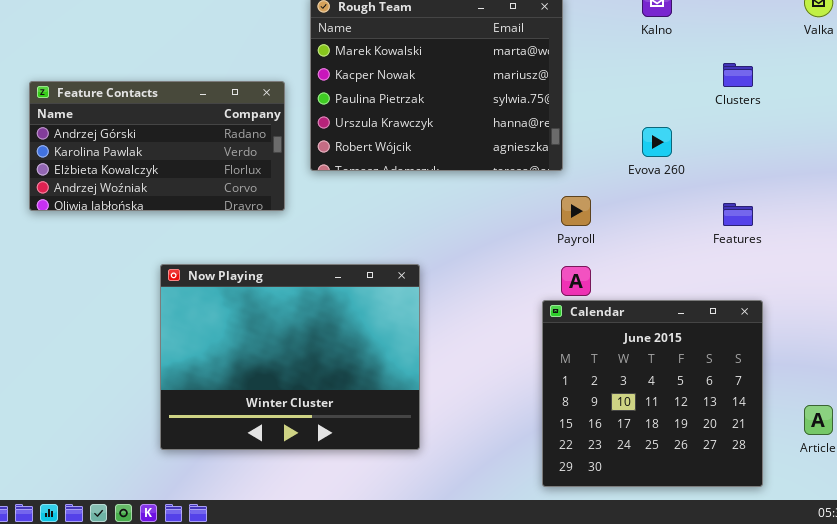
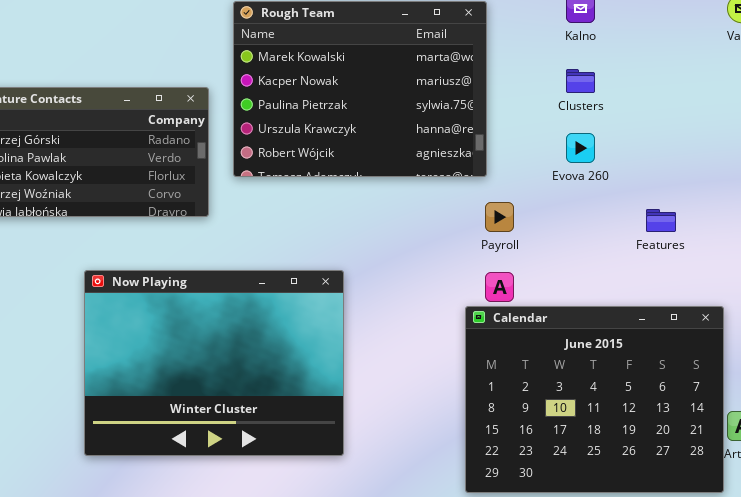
Clusters: [723,63,753,87] -> [566,69,595,93], moved
Calendar: [542,300,763,487] -> [465,306,724,493], resized

